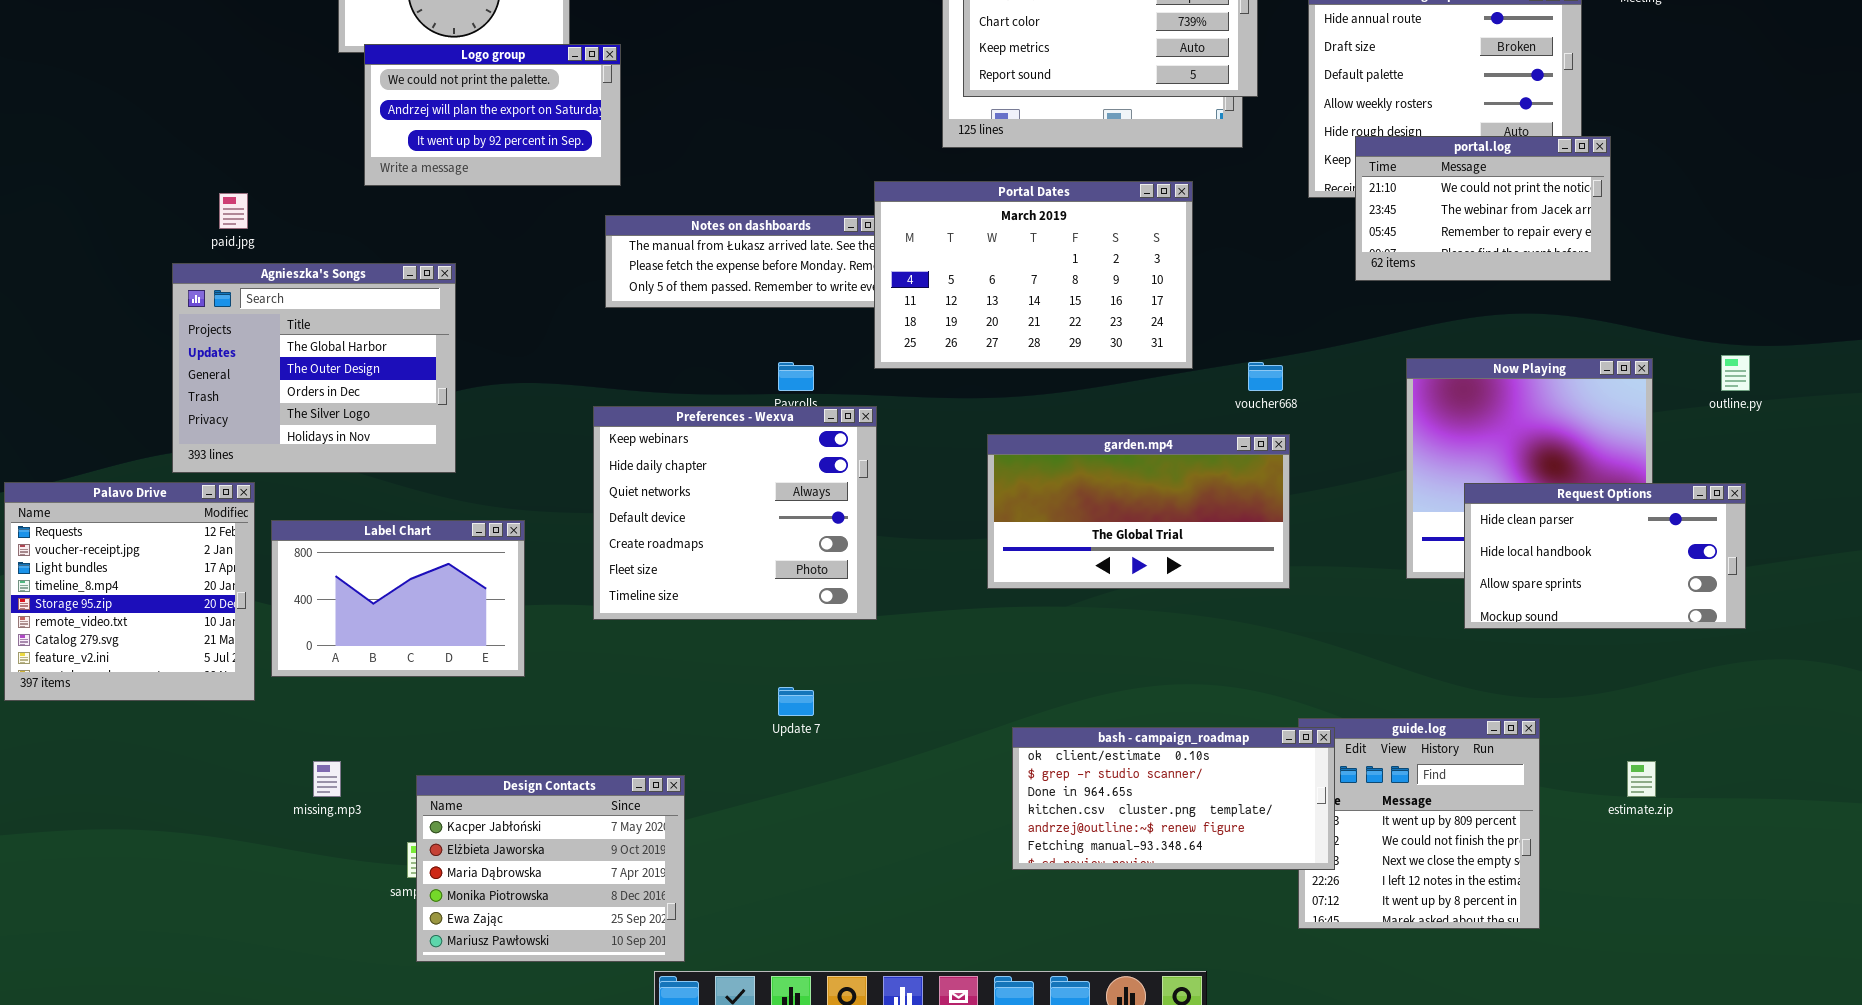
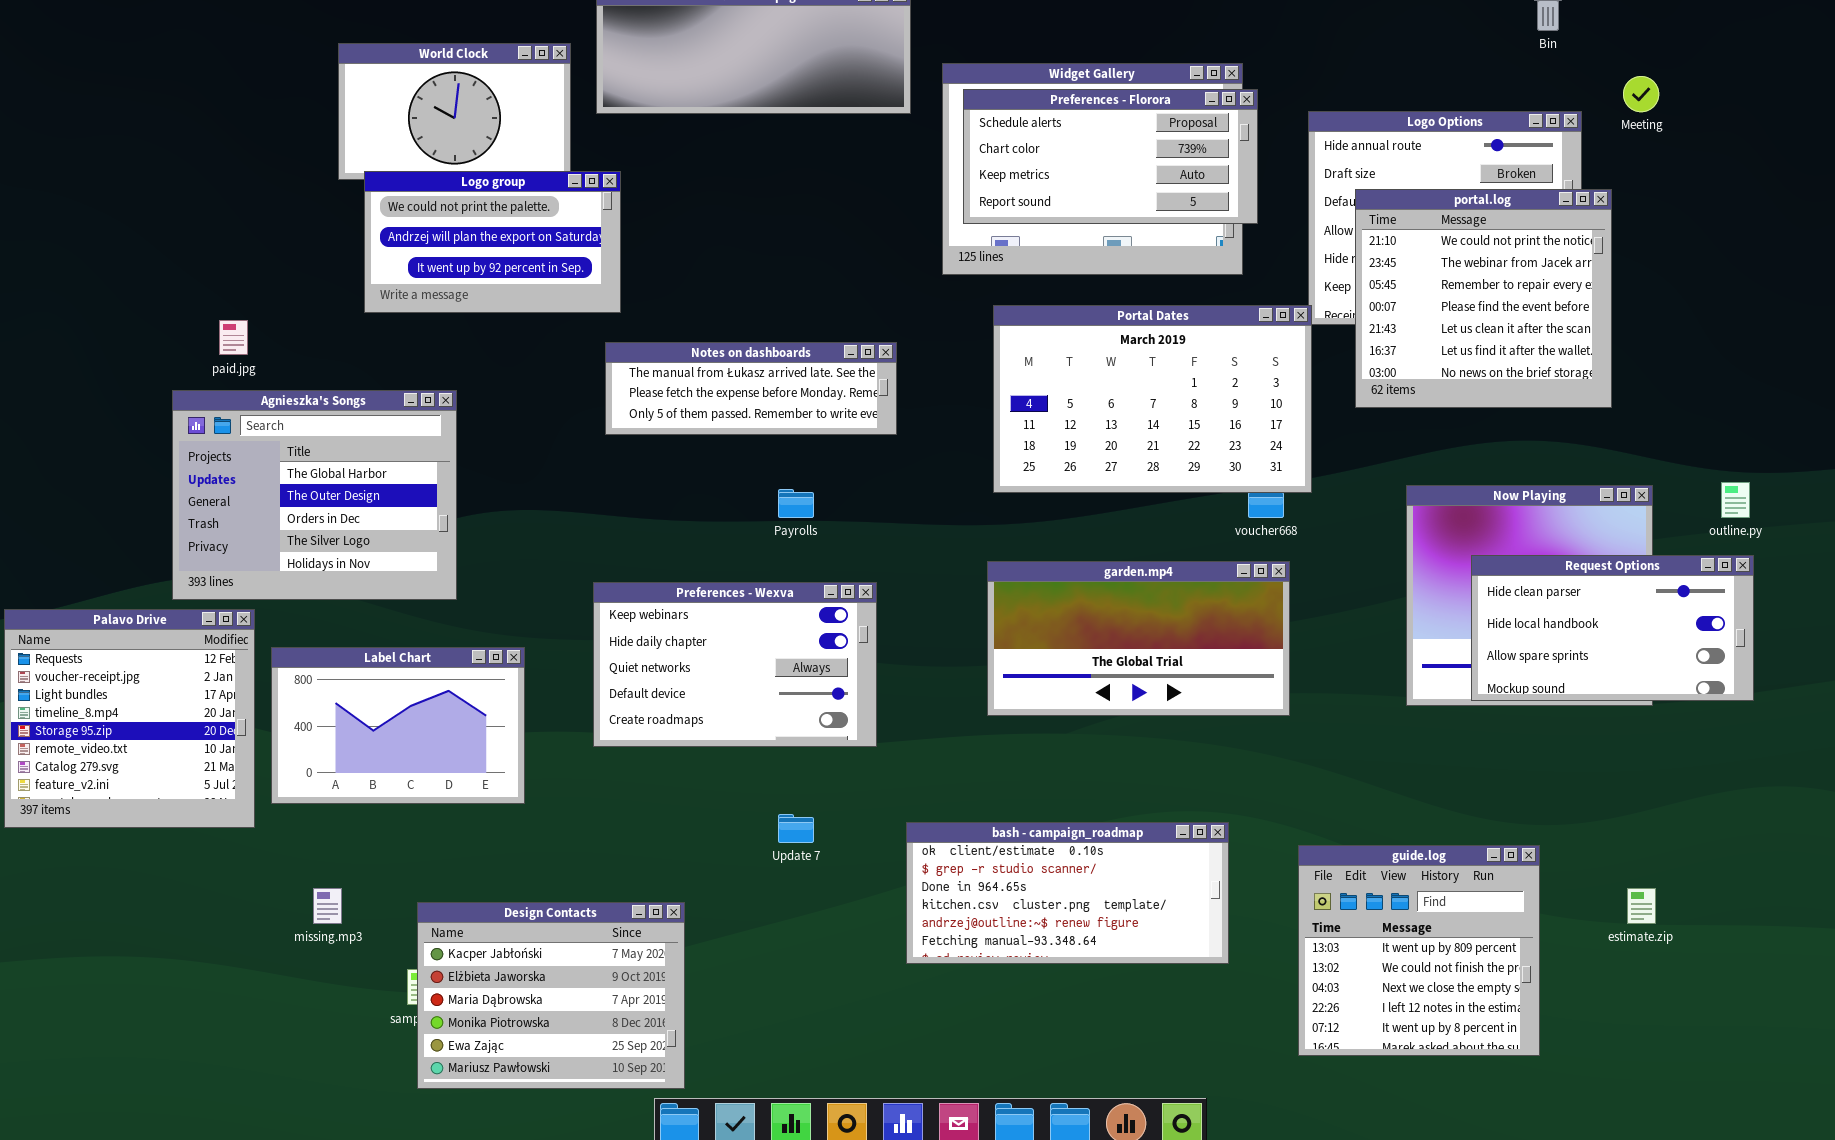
portal.log: [1355,136,1611,281] -> [1355,189,1612,408], resized
Portal Dates: [874,181,1193,369] -> [993,305,1312,493], moved
Preferences - Wexva: [593,406,877,620] -> [593,582,877,747], resized
Request Options: [1464,483,1746,629] -> [1471,555,1754,701], moved
bash - campaign_roadmap: [1012,727,1335,870] -> [906,822,1229,964], moved

